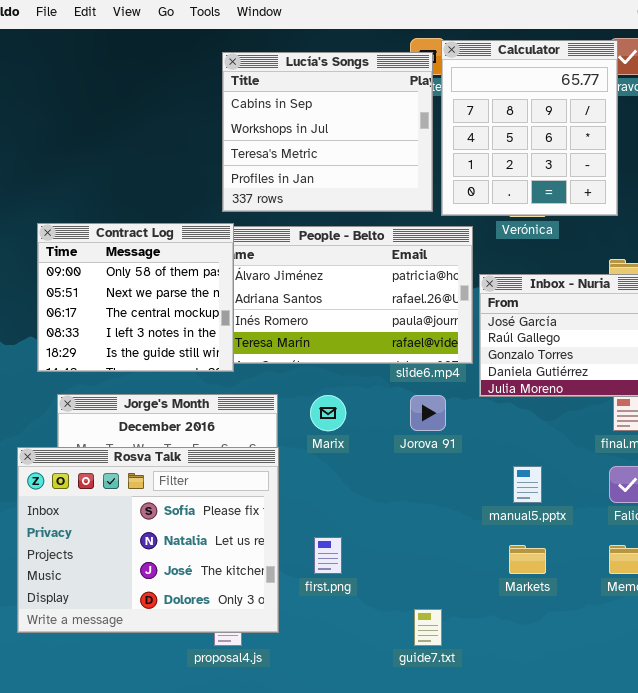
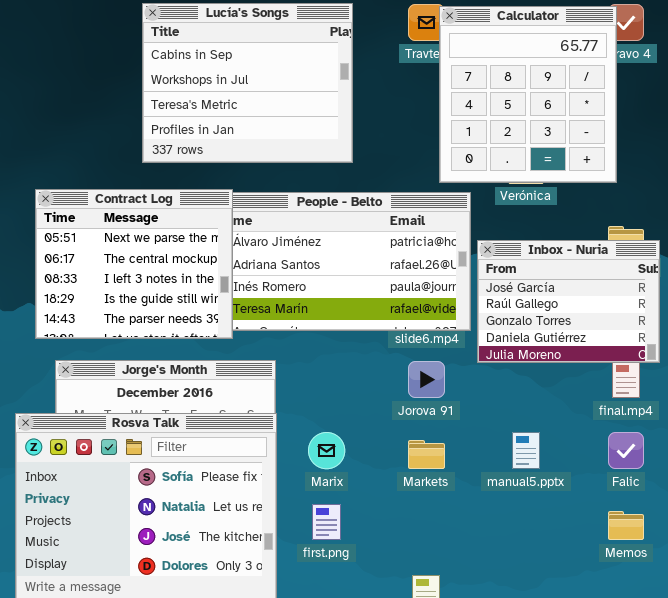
Lucía's Songs: [222,52,433,212] -> [142,3,353,163], moved
Contract Log: [37,223,234,372] -> [35,189,233,339], scrolled down 1 row
Marix: [310,395,346,431] -> [308,432,345,469], moved
Markets: [509,545,546,574] -> [408,440,445,469], moved

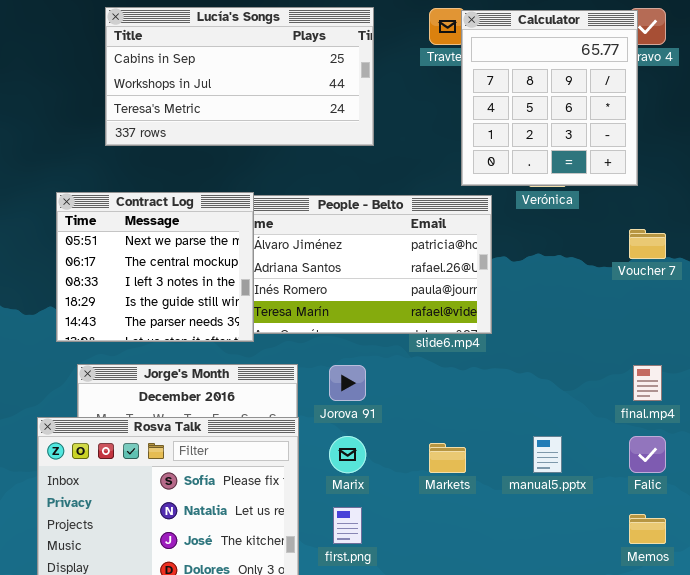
Lucía's Songs: [142,3,353,163] -> [105,7,374,146], resized
Inbox - Nuria: [477,240,660,363] -> none, closed
Jorova 91: [408,361,445,398] -> [329,365,366,401], moved

